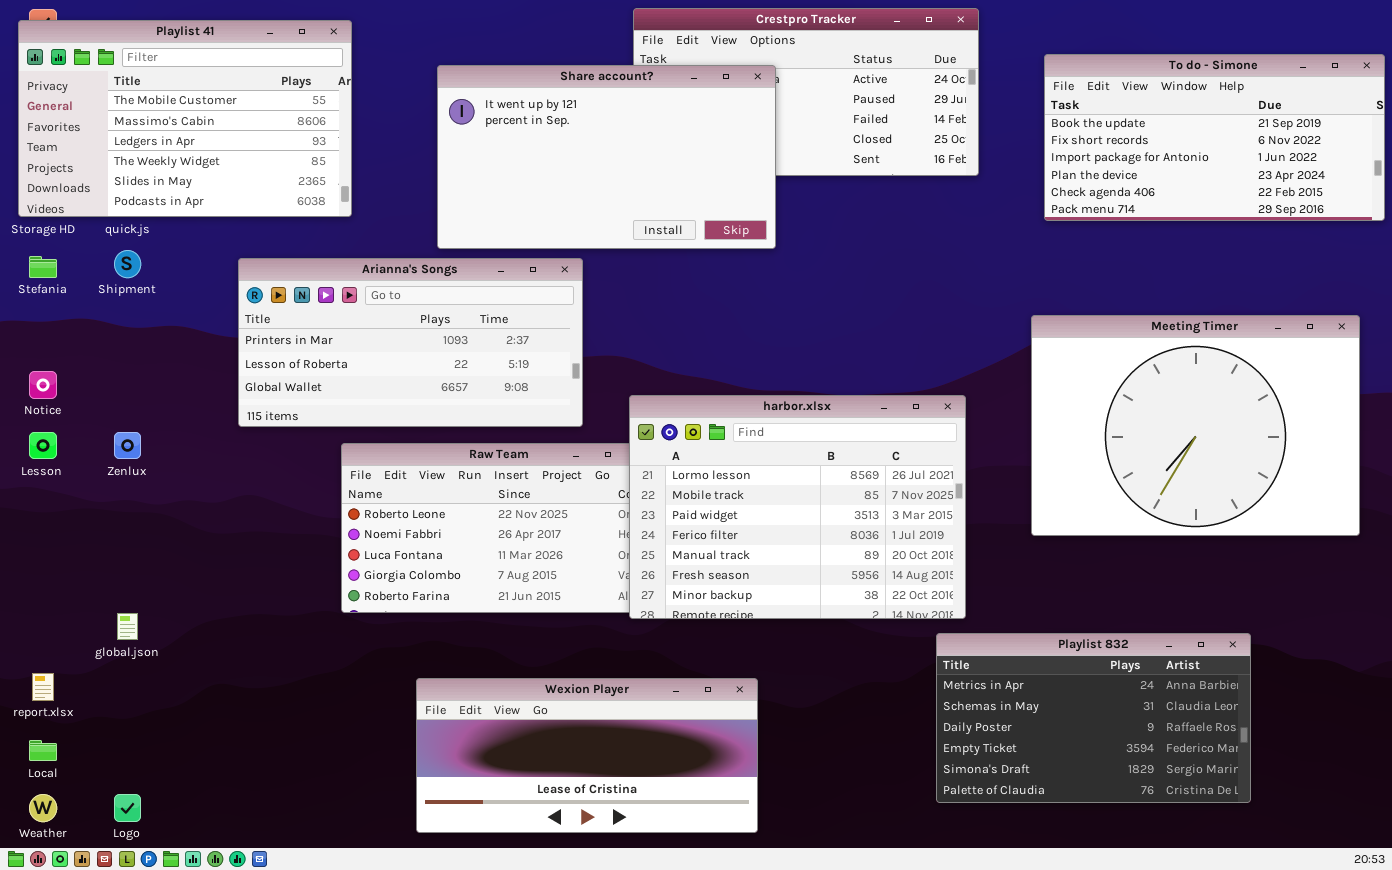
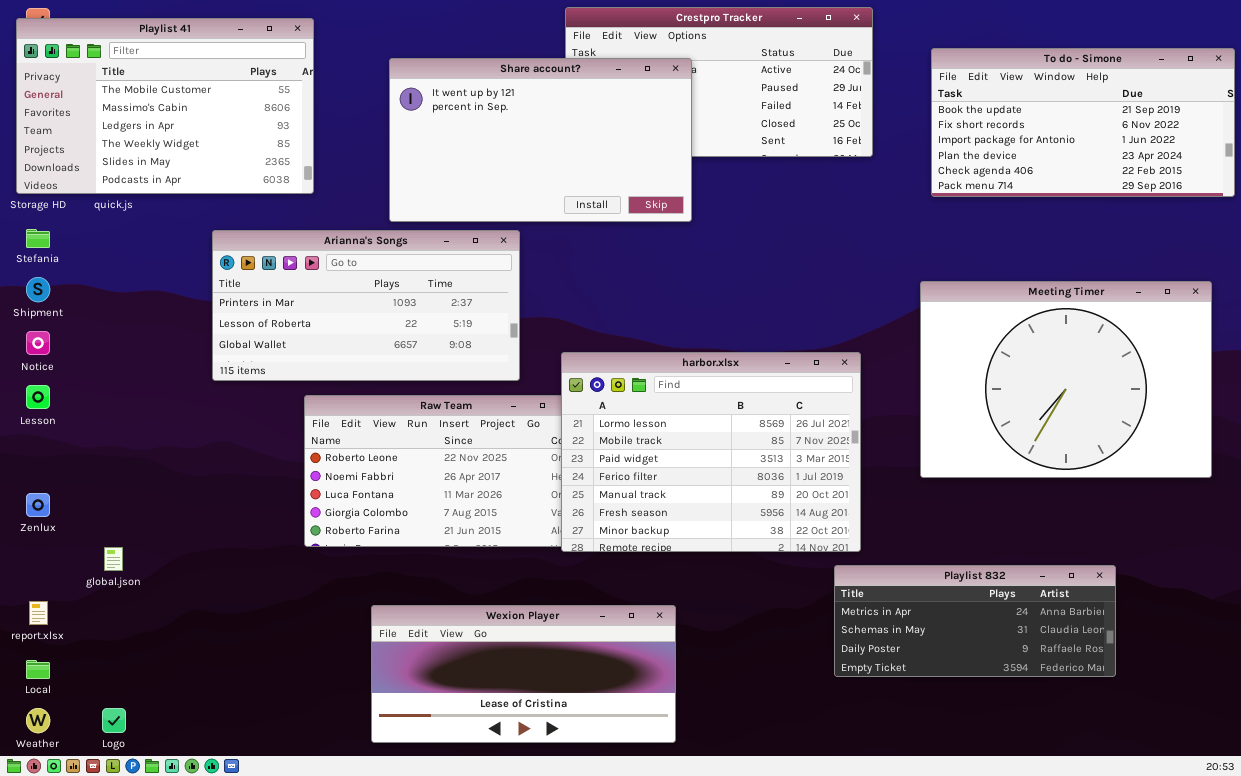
Shipment: [114,250,141,278] -> [26,277,50,302], moved
Zenlux: [114,432,141,459] -> [26,493,50,517], moved
Playlist 832: [936,633,1251,803] -> [834,565,1116,677], resized

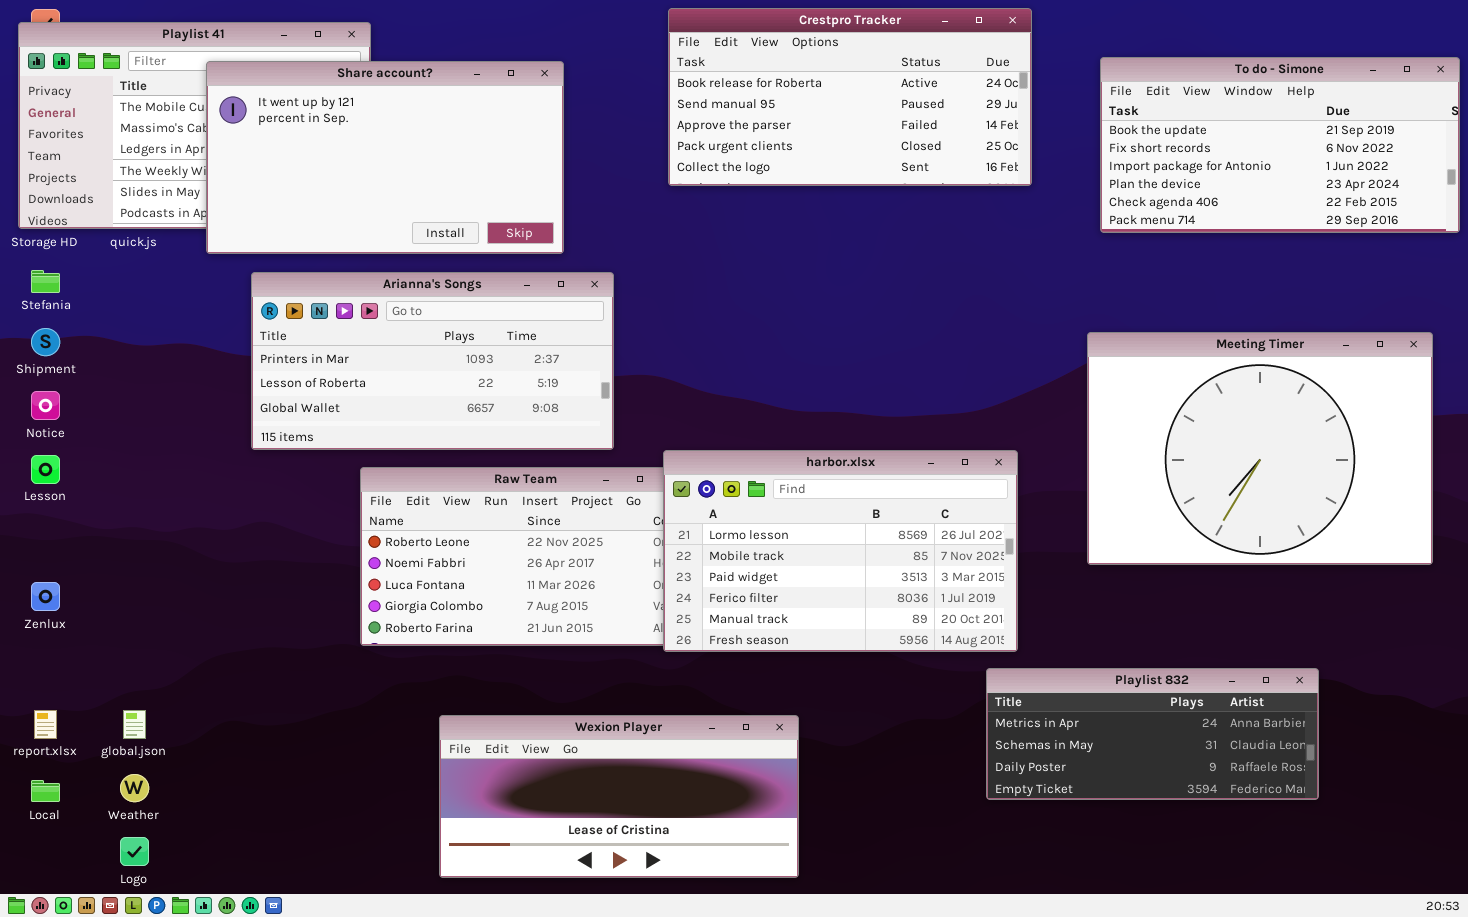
Share account?: [389,58,692,222] -> [206,61,564,254], moved
harbor.xlsx: [561,352,861,552] -> [663,450,1018,652], resized
global.json: [104,547,123,571] -> [123,710,146,739], moved
Weather: [26,708,50,733] -> [120,774,149,802], moved

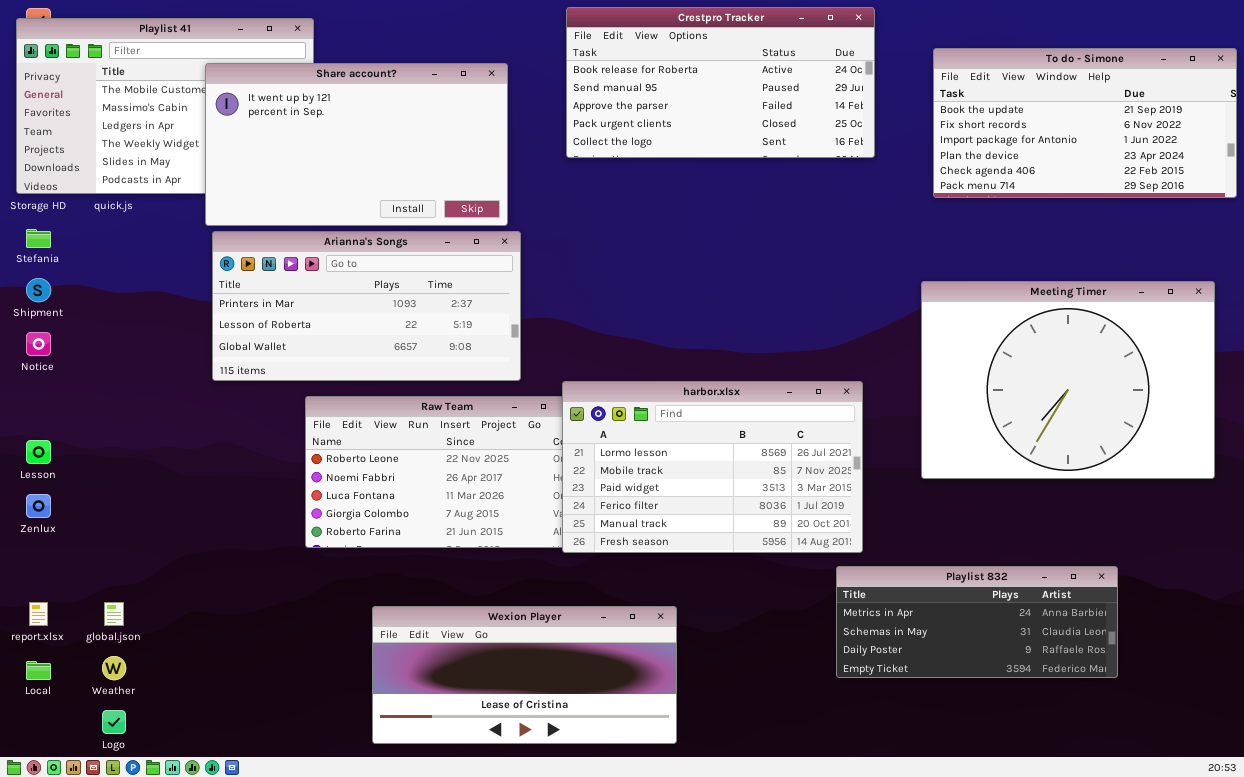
Share account?: [206,61,564,254] -> [205,63,508,226], moved
Lesson: [31,455,60,484] -> [26,440,51,464], moved

